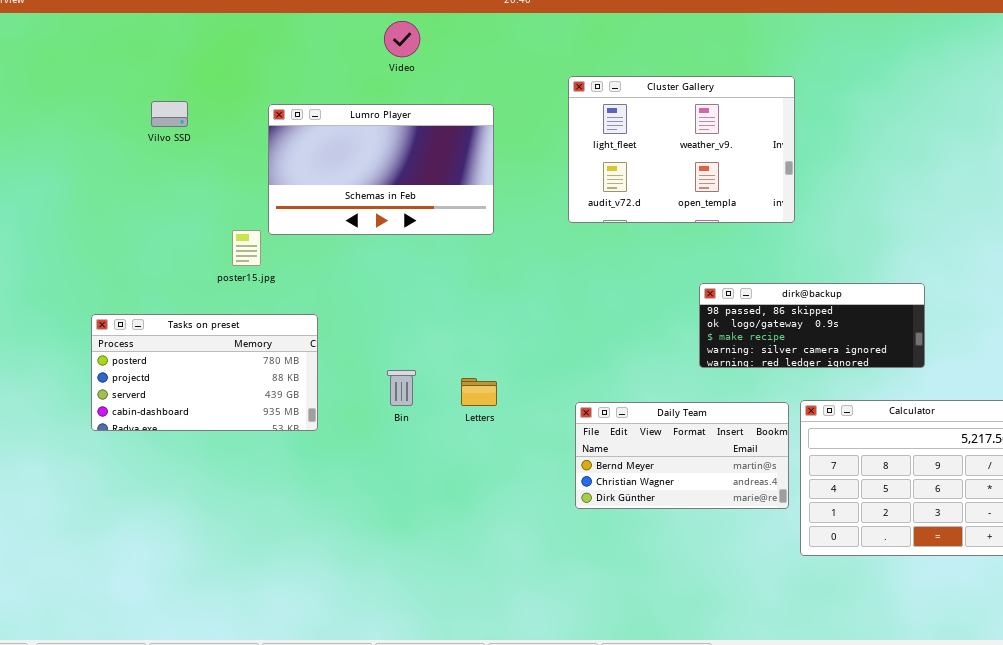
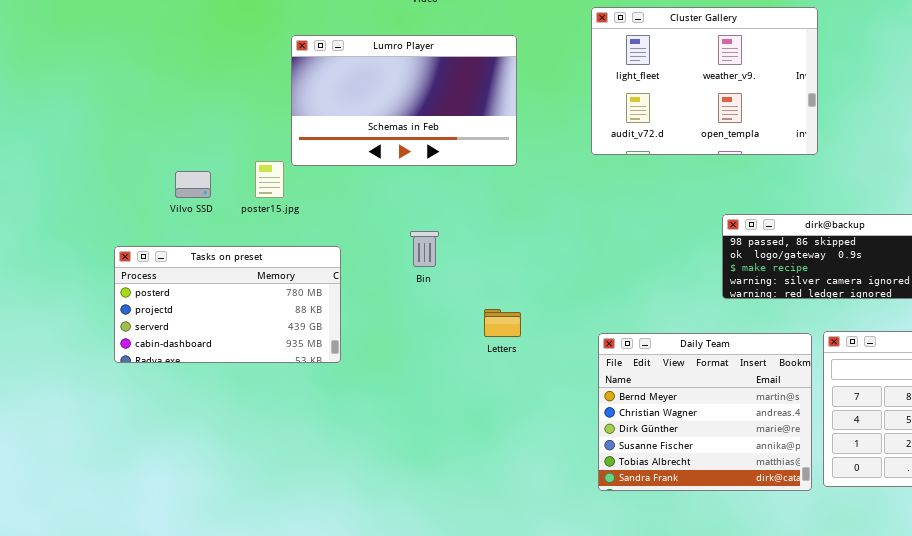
Vilvo SSD: [151,101,188,127] -> [175,171,211,198], moved
Bin: [387,370,416,406] -> [410,231,439,267], moved
Daily Team: [575,402,789,509] -> [598,333,812,491], resized

